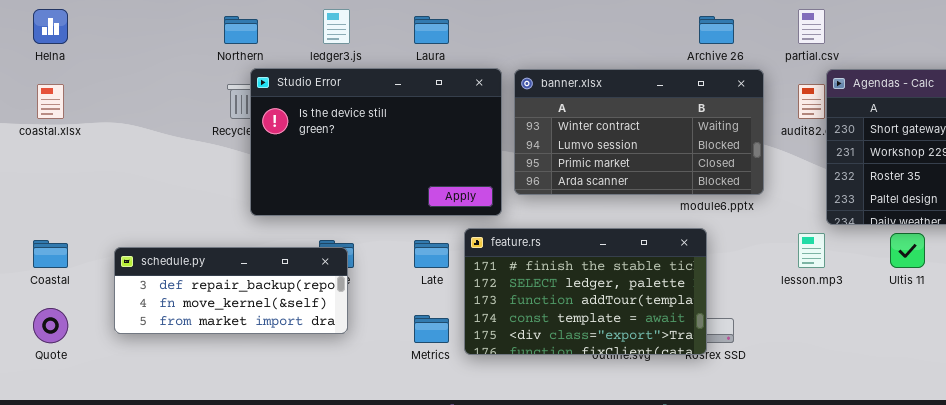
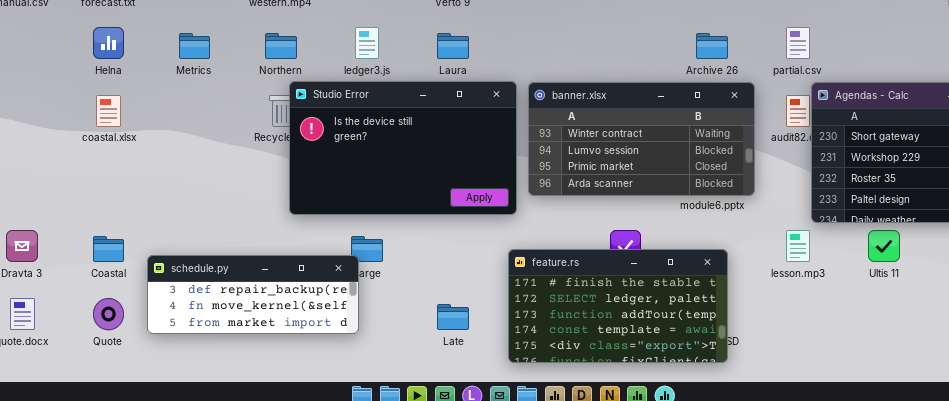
feature.rs: [464,228,707,355] -> [508,249,728,363], moved
Late: [414,240,449,268] -> [437,304,469,330], moved
schedule.py: [114,247,348,334] -> [147,255,359,334], moved
Metrics: [414,315,449,343] -> [179,33,210,59], moved

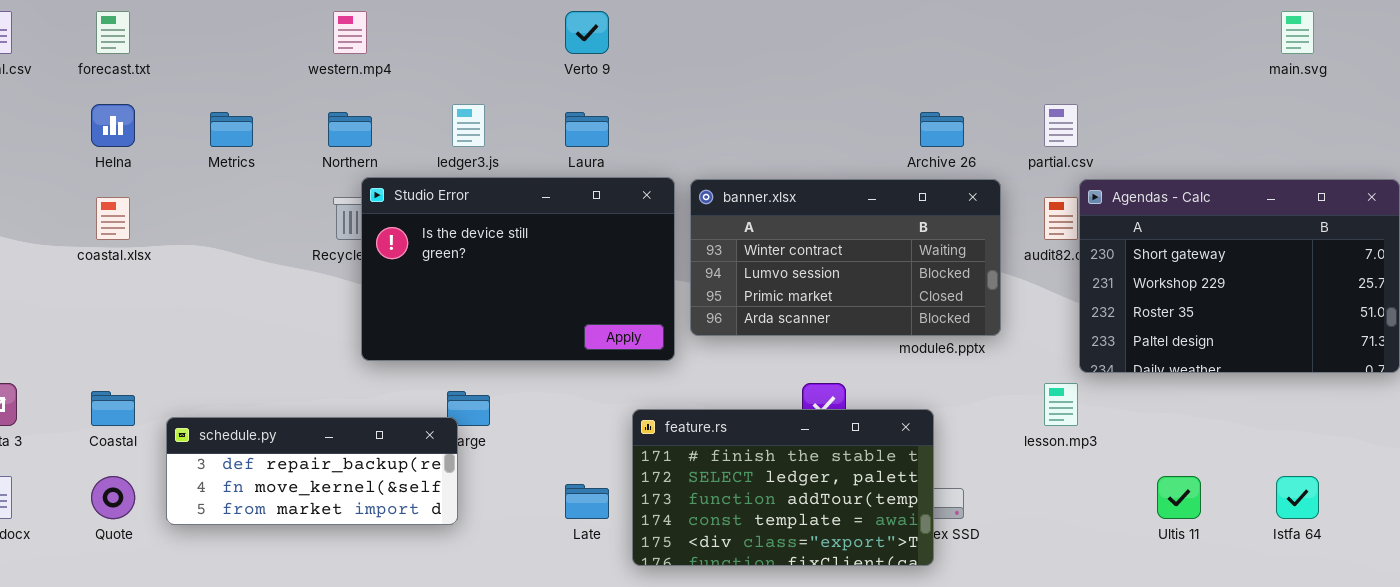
Ultis 11: [868,230,900,262] -> [1157,476,1201,519], moved
feature.rs: [508,249,728,363] -> [632,409,934,566], moved

